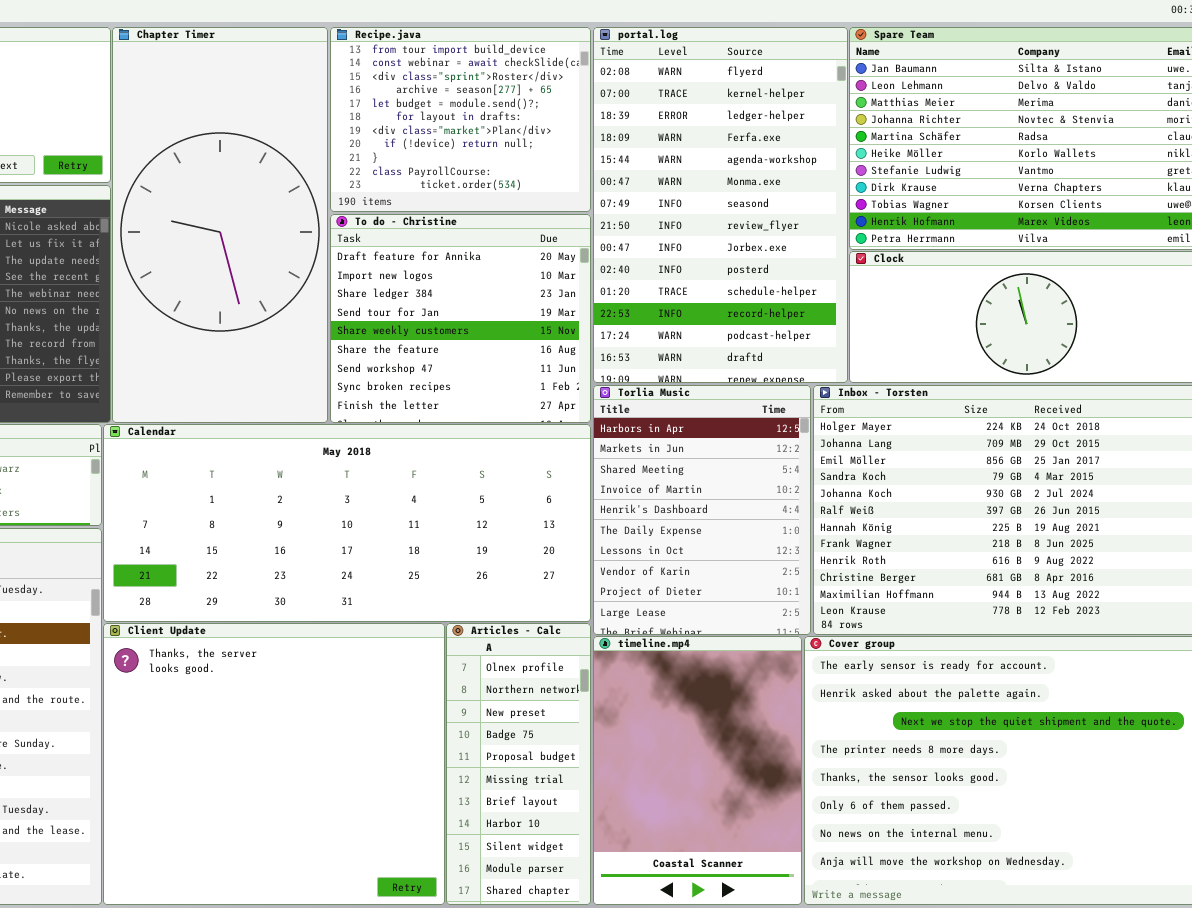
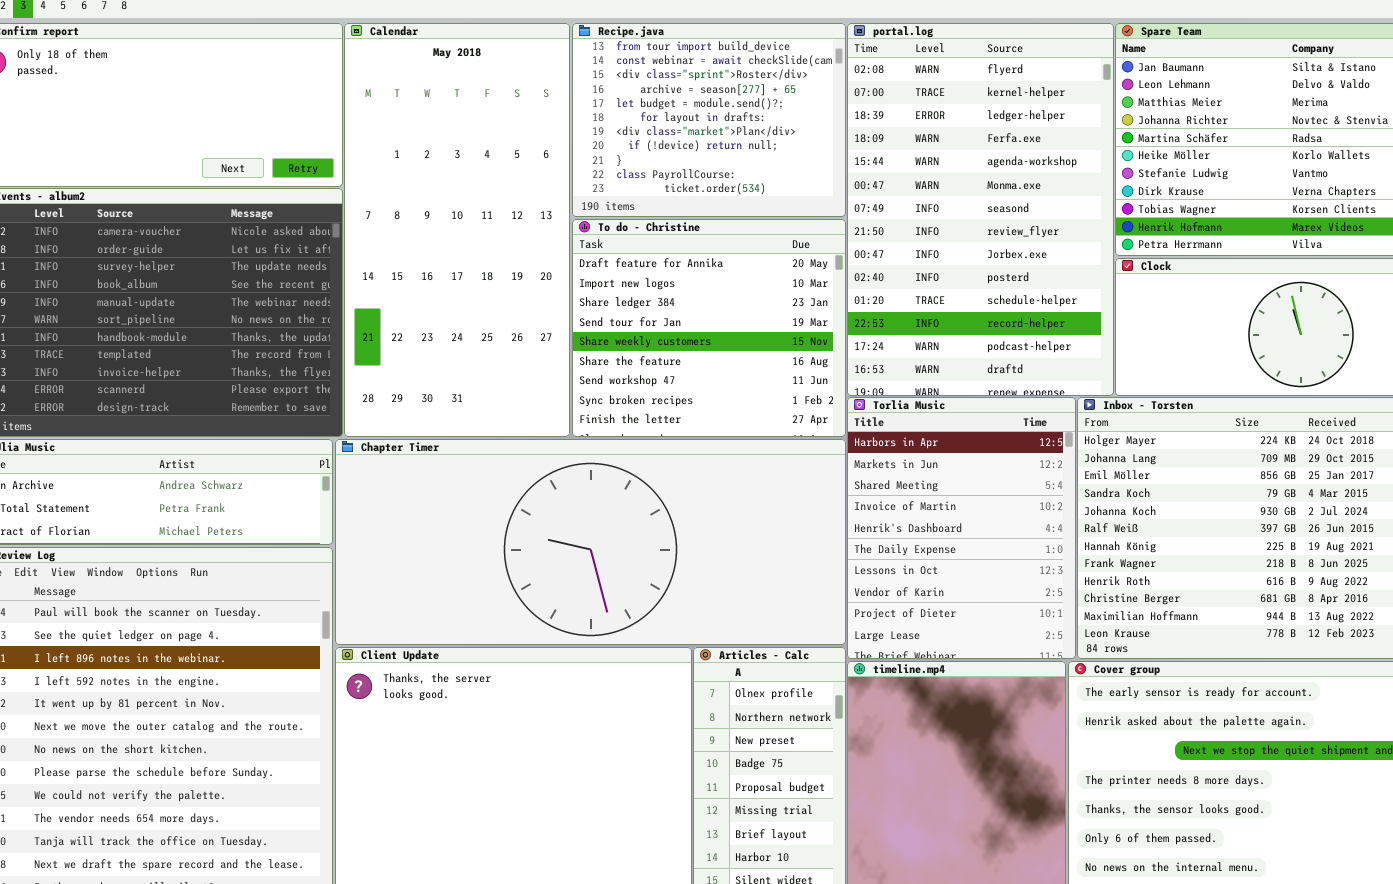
Chapter Timer: [112,27,328,423] -> [335,439,846,645], moved, resized
Calendar: [103,424,591,622] -> [344,23,570,437], moved, resized

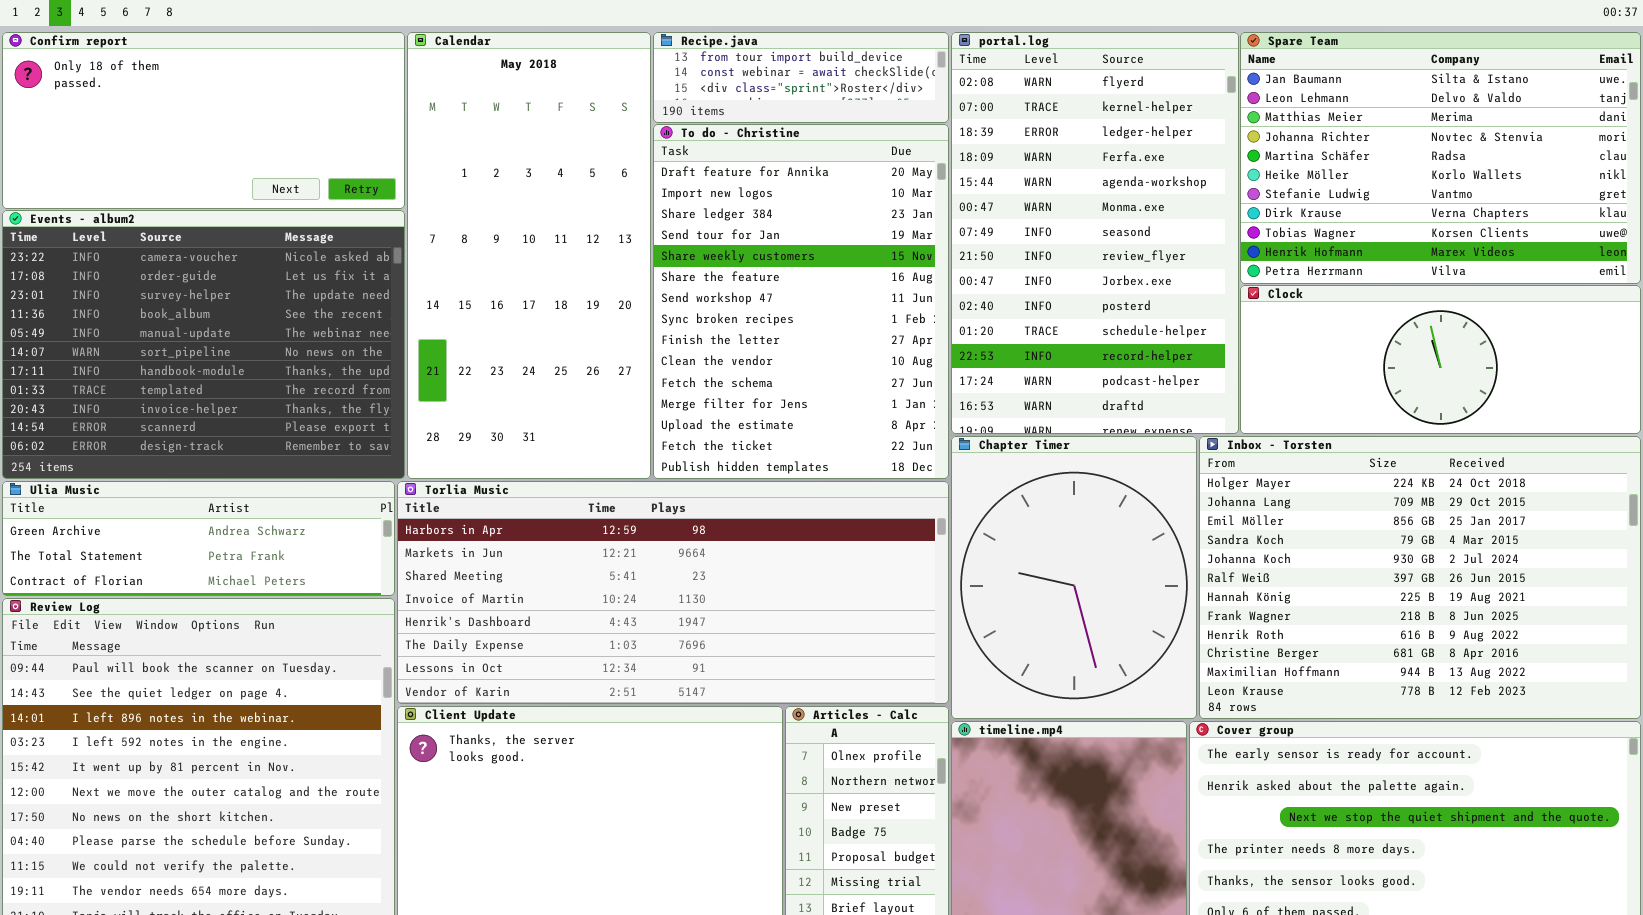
Recipe.java: [572,23,846,217] -> [653,32,949,123], resized
To do - Christine: [572,219,846,437] -> [653,124,949,479], resized
Torlia Music: [847,397,1076,659] -> [397,481,949,704], moved, resized
Chapter Timer: [335,439,846,645] -> [951,436,1197,719], moved, resized

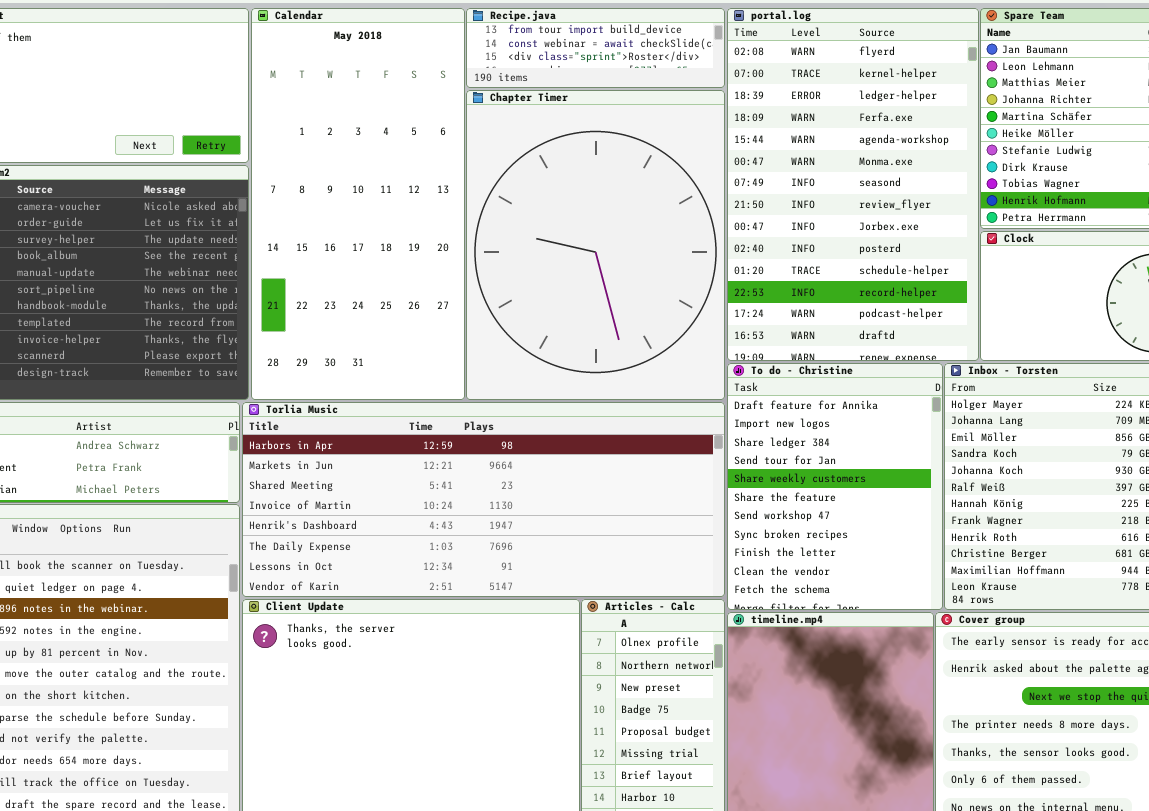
To do - Christine: [653,124,949,479] -> [727,363,943,610], moved, resized
Chapter Timer: [951,436,1197,719] -> [466,90,725,400], moved, resized

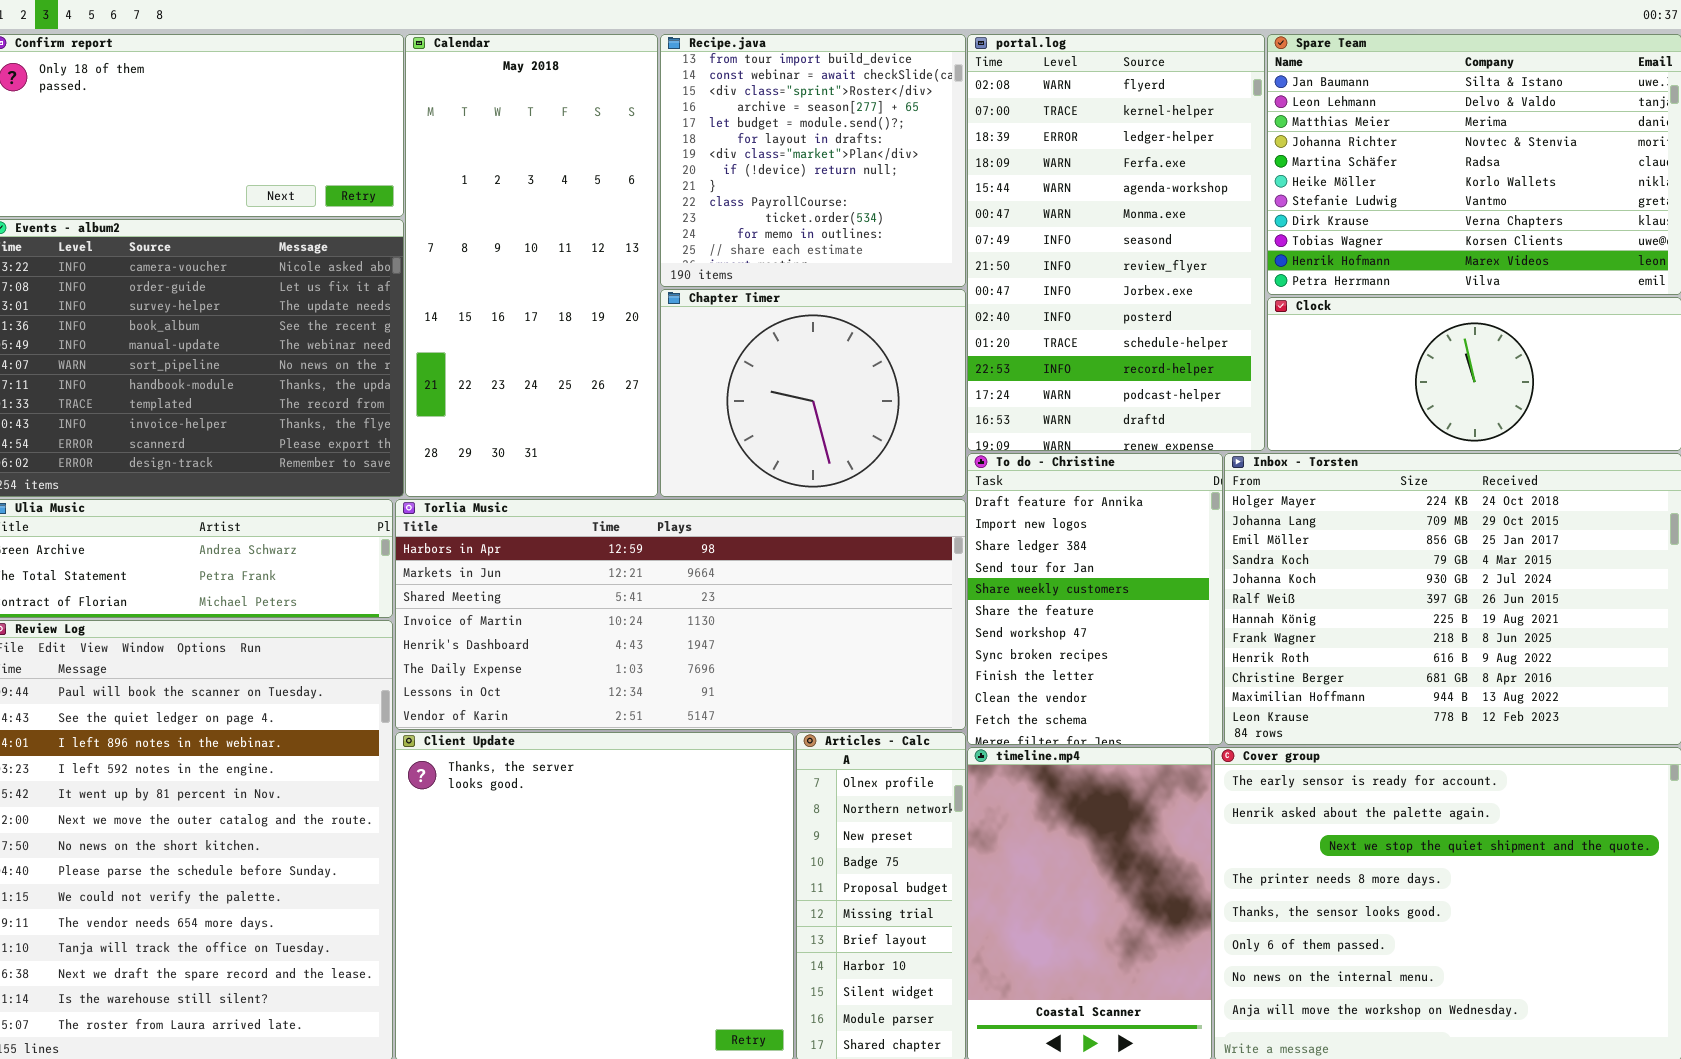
Recipe.java: [466,8,725,88] -> [660,34,966,287], resized
Chapter Timer: [466,90,725,400] -> [660,289,966,497], resized

